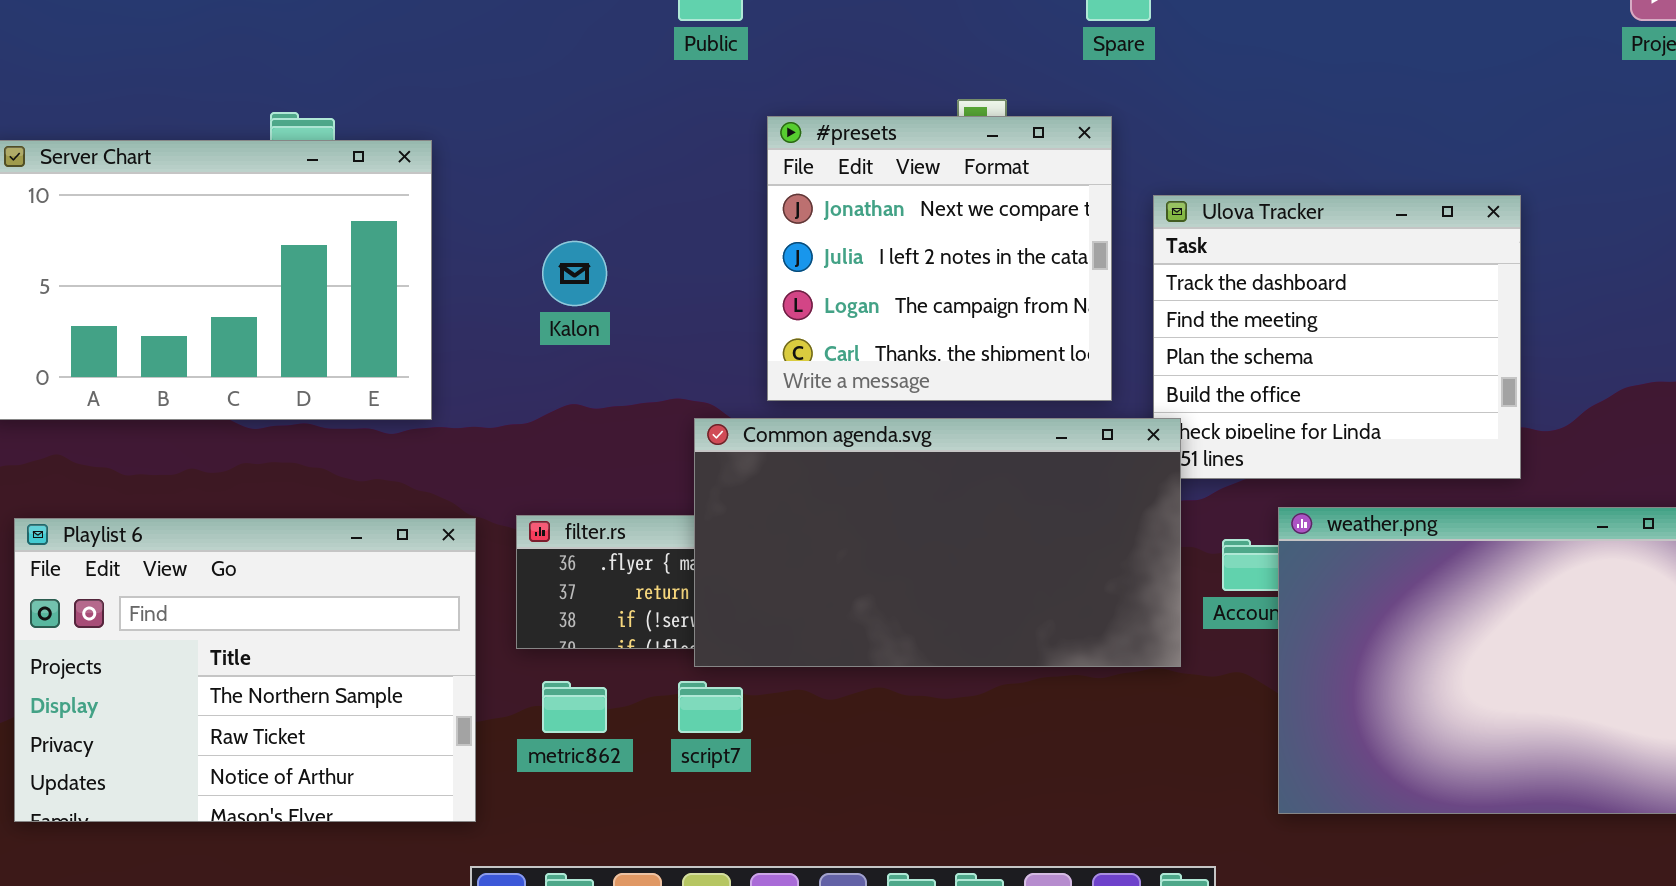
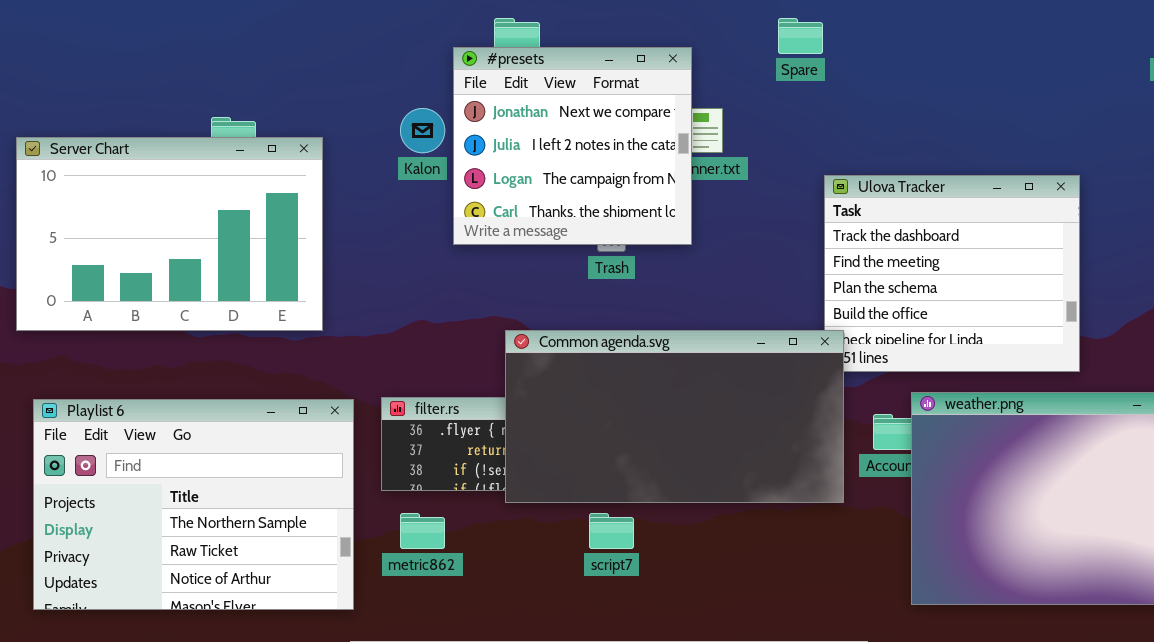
#presets: [767,116,1112,401] -> [453,47,692,245], moved
Kalon: [542,241,607,306] -> [400,108,445,153], moved
script7: [678,681,743,733] -> [589,513,634,549], moved

